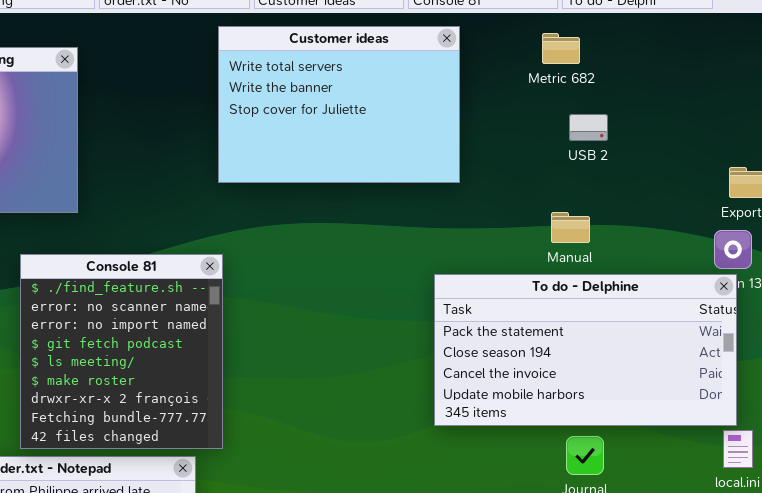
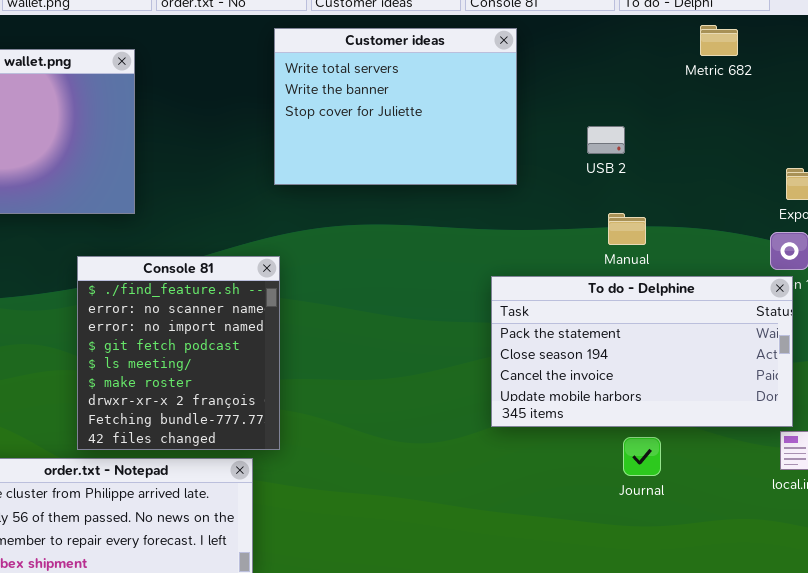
Metric 682: [542,33,580,64] -> [700,25,738,56], moved
USB 2: [569,114,608,141] -> [587,126,625,154], moved

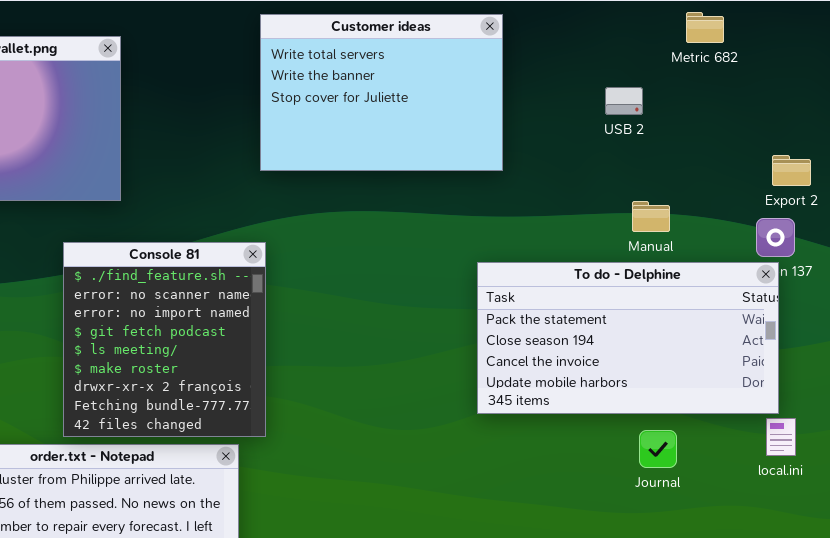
USB 2: [587,126,625,154] -> [605,87,643,115], moved
Manual: [608,213,646,245] -> [632,201,670,232], moved
Journal: [623,437,661,476] -> [639,430,677,468], moved

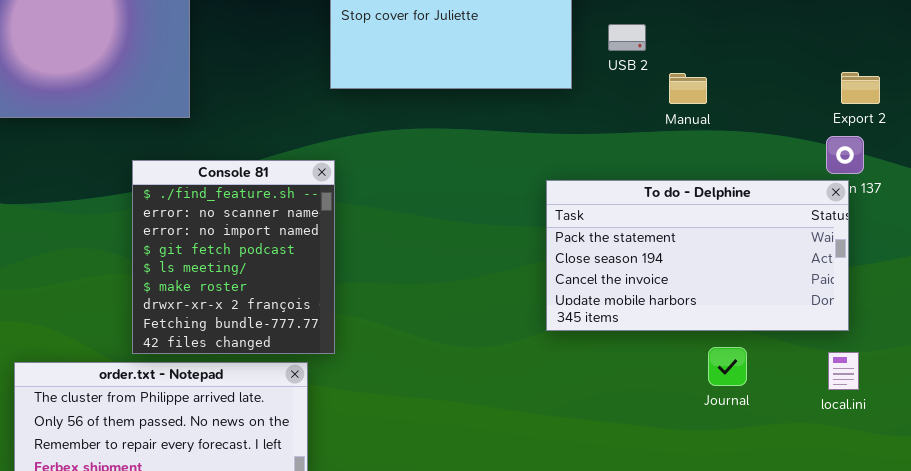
USB 2: [605,87,643,115] -> [608,24,646,51], moved
Manual: [632,201,670,232] -> [669,73,707,104], moved
local.ini: [766,418,796,456] -> [828,352,859,390], moved

